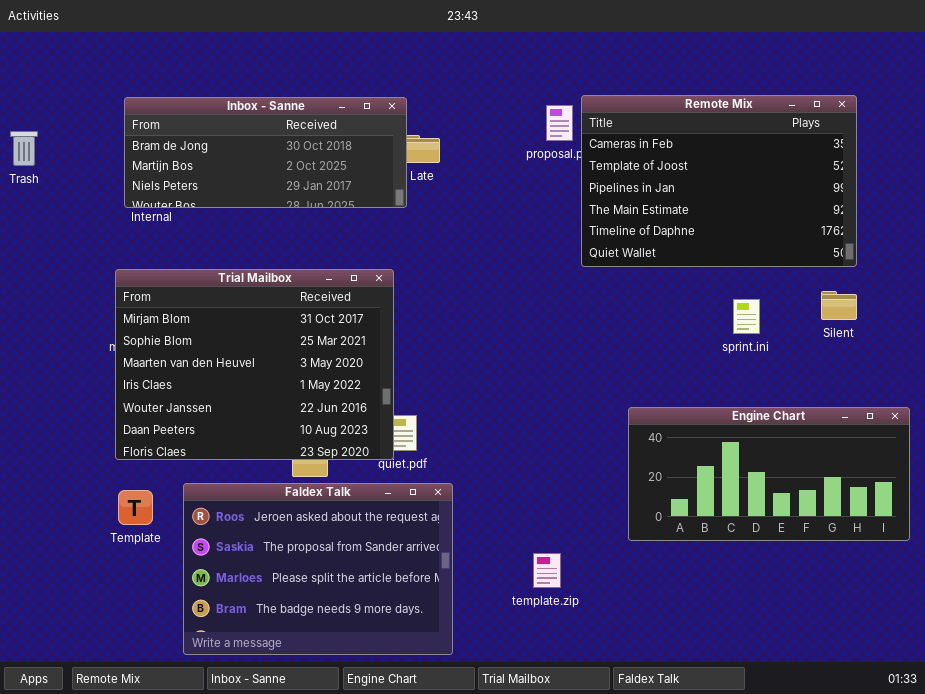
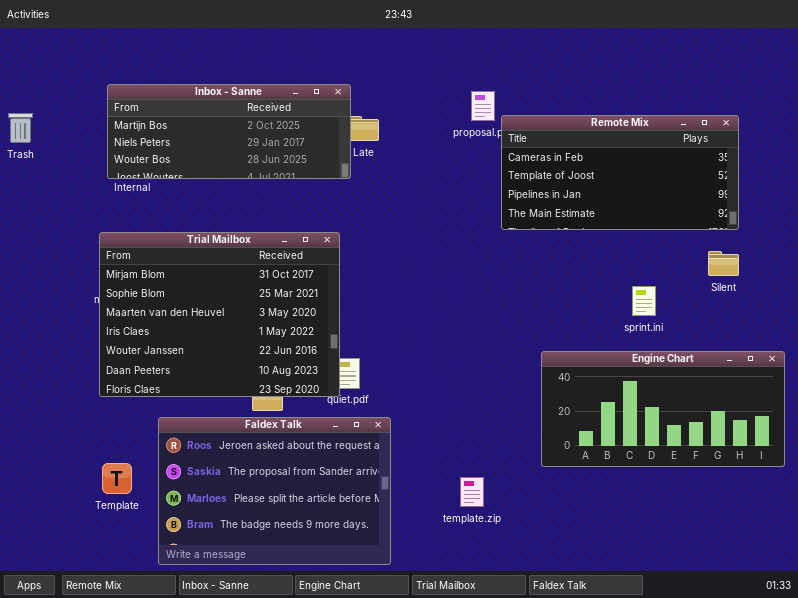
Remote Mix: [581,95,857,267] -> [501,115,739,230], resized
Inbox - Sanne: [124,97,407,208] -> [107,84,351,179], scrolled down 1 row
sprint.ini: [733,299,760,334] -> [632,286,656,316], moved
Template: [118,490,153,525] -> [102,463,132,494], moved

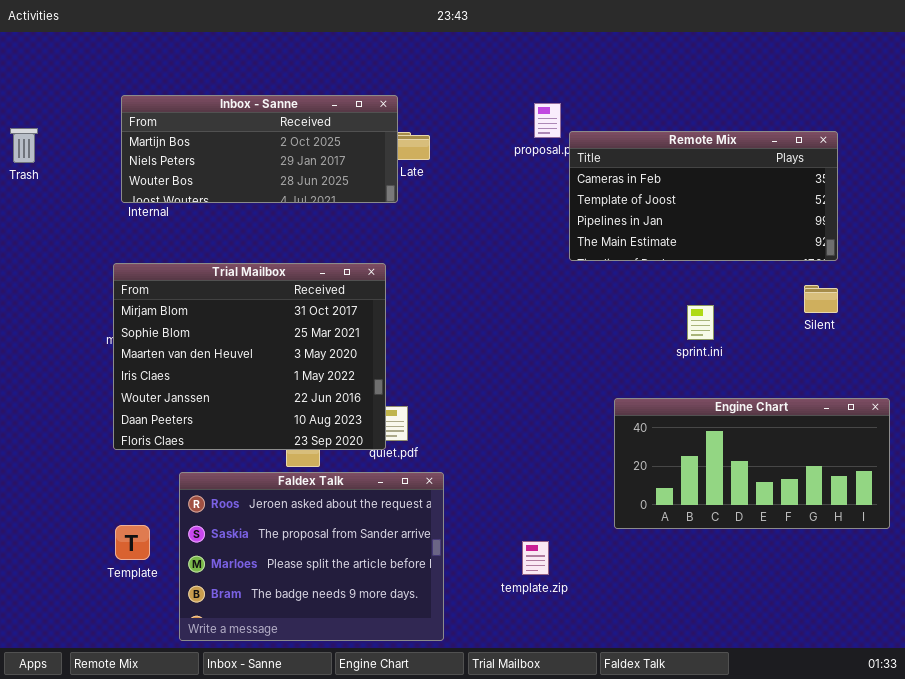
sprint.ini: [632,286,656,316] -> [687,305,714,340], moved

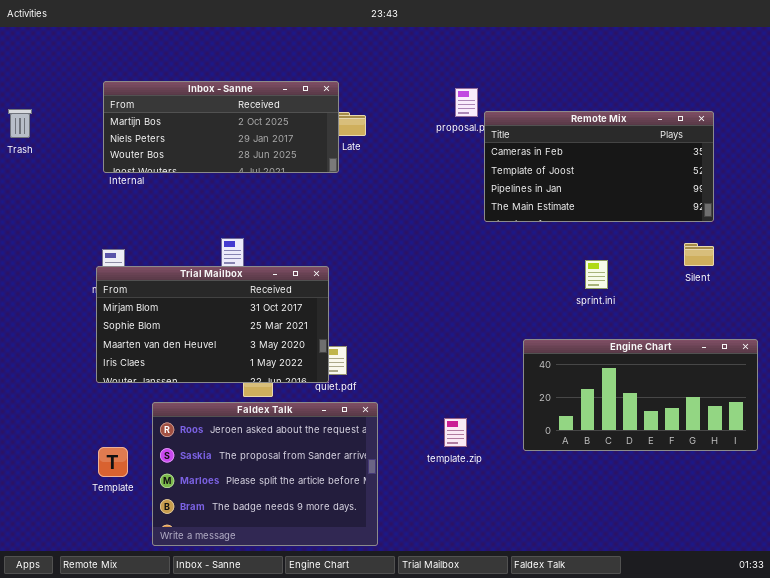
Trial Mailbox: [113,263,386,450] -> [96,266,329,383], resized
template.zip: [522,541,549,575] -> [444,418,467,447], moved

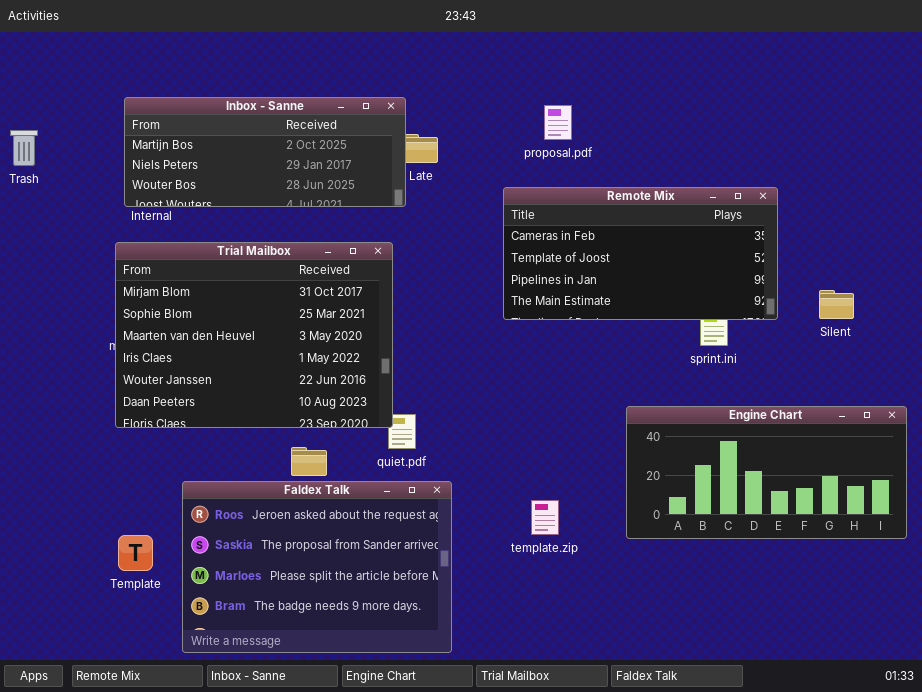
Remote Mix: [484,111,714,222] -> [503,187,778,320], moved
Trial Mailbox: [96,266,329,383] -> [115,242,393,428], moved, resized

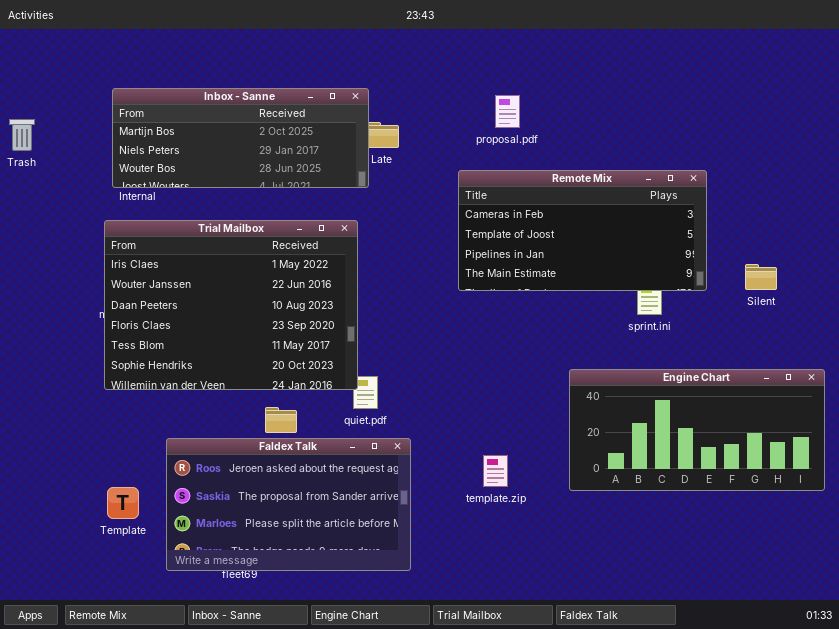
Trial Mailbox: [115,242,393,428] -> [104,220,358,390], scrolled down 3 rows
Faldex Talk: [182,481,452,653] -> [166,438,411,571], resized

